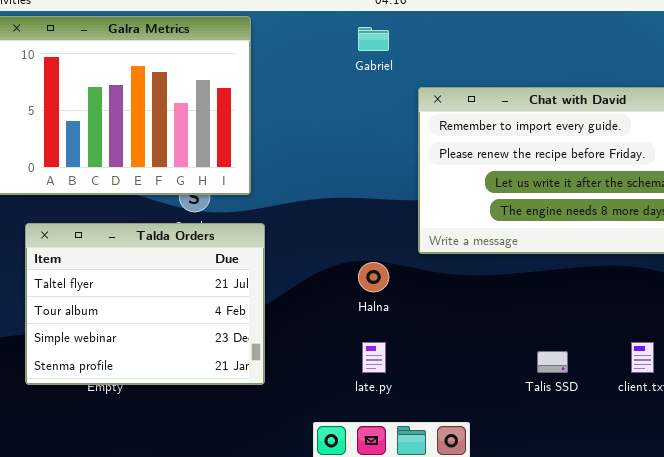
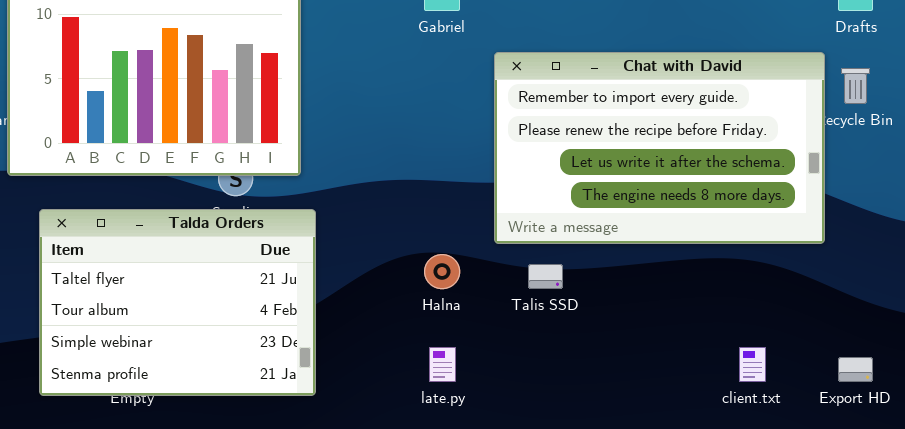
Talis SSD: [537,351,568,373] -> [528,264,563,289], moved

